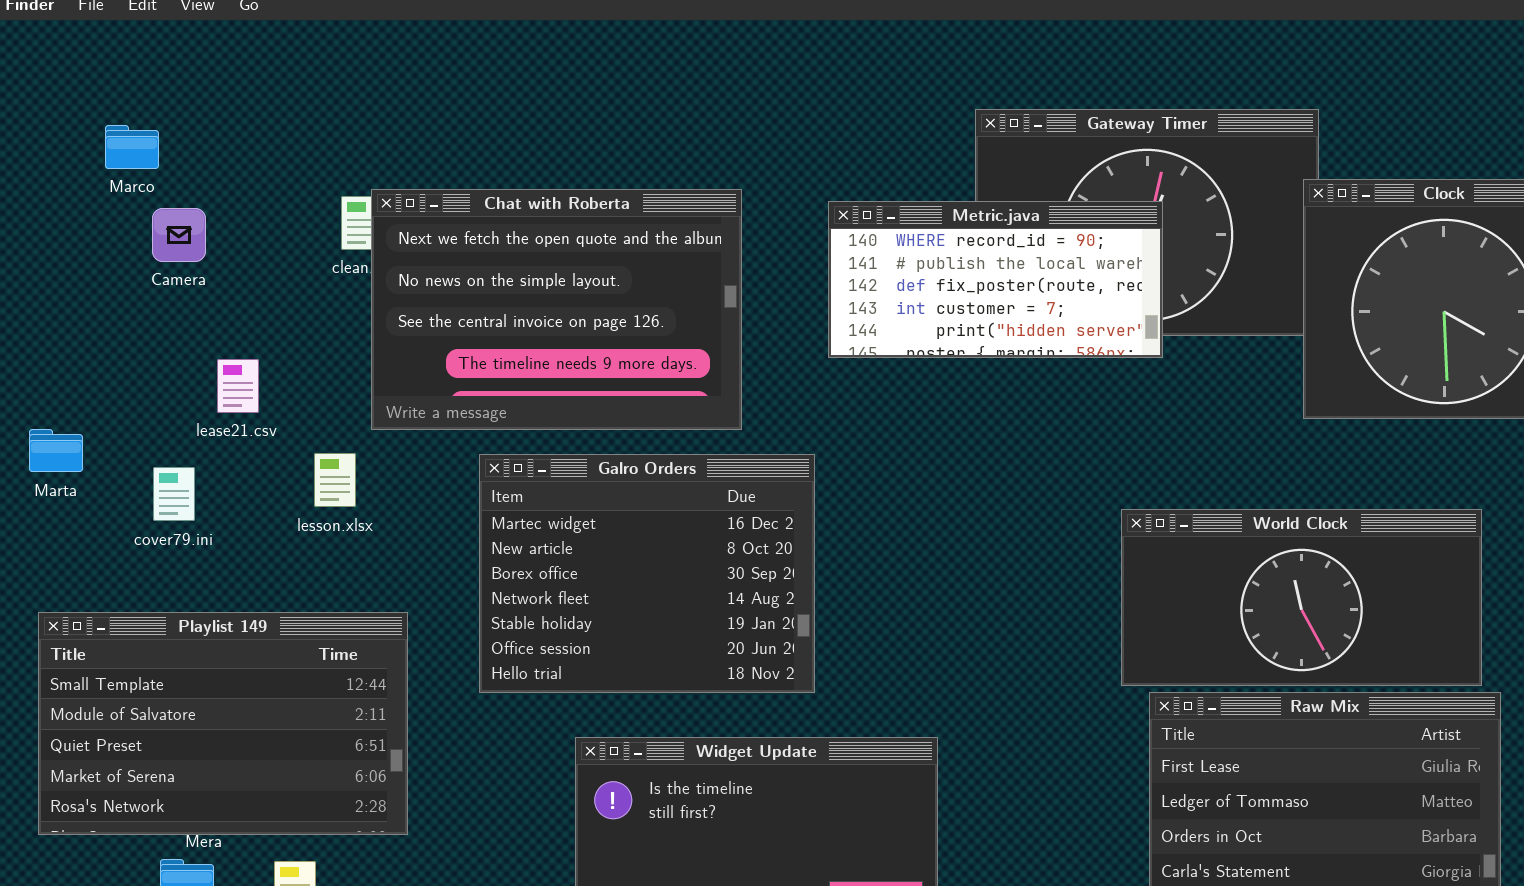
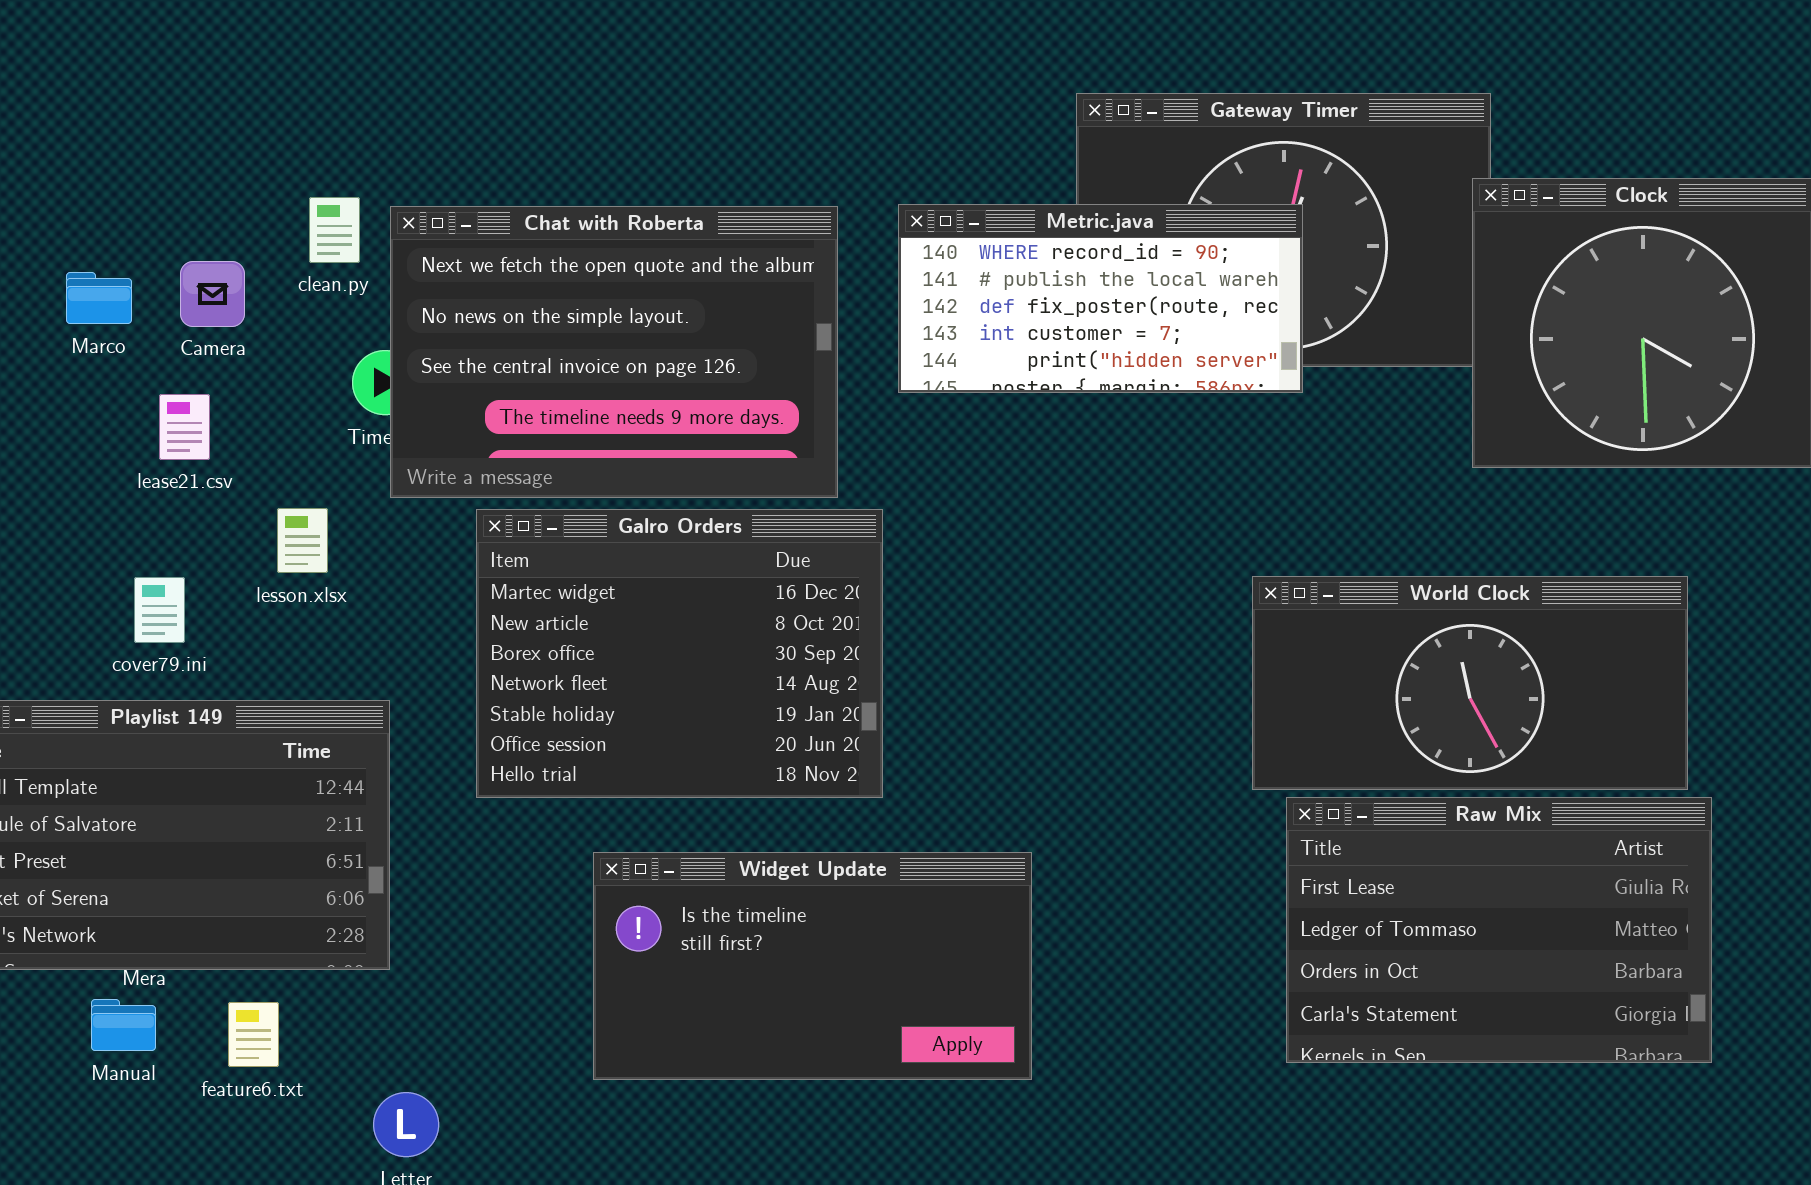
Marco: [105,125,159,169] -> [66,272,132,324], moved
Chat with Roberta: [371,189,742,430] -> [390,206,838,498], moved
Camera: [152,208,206,262] -> [180,261,245,327], moved
cover79.ini: [153,467,195,521] -> [134,577,185,643], moved

